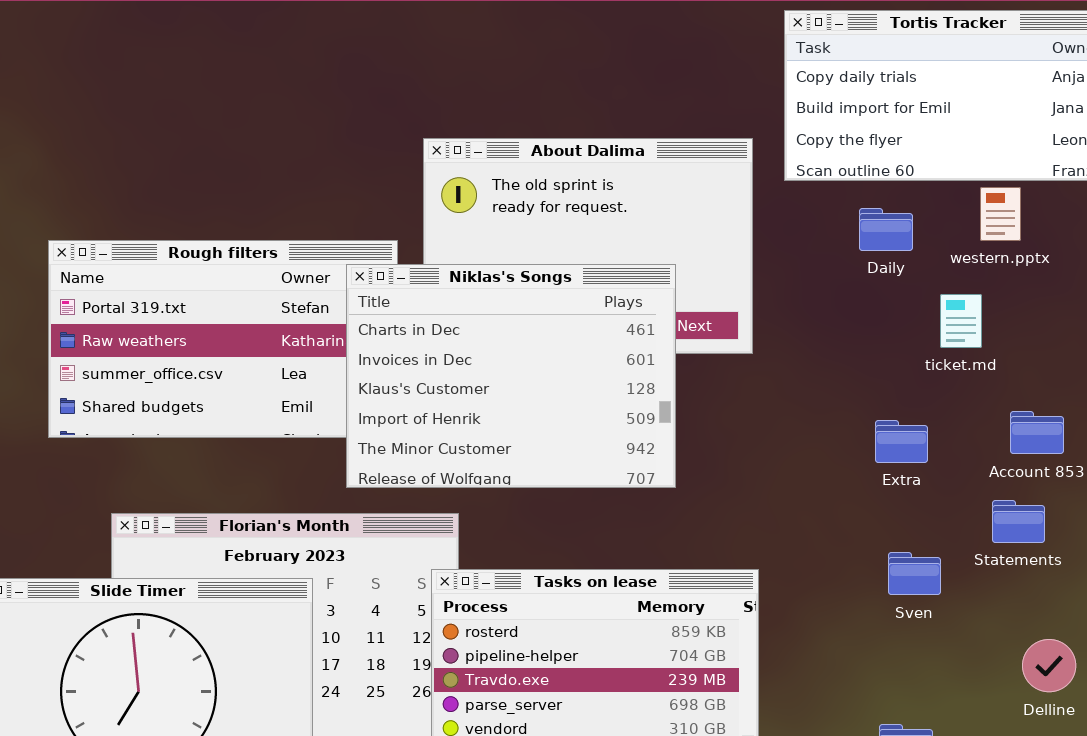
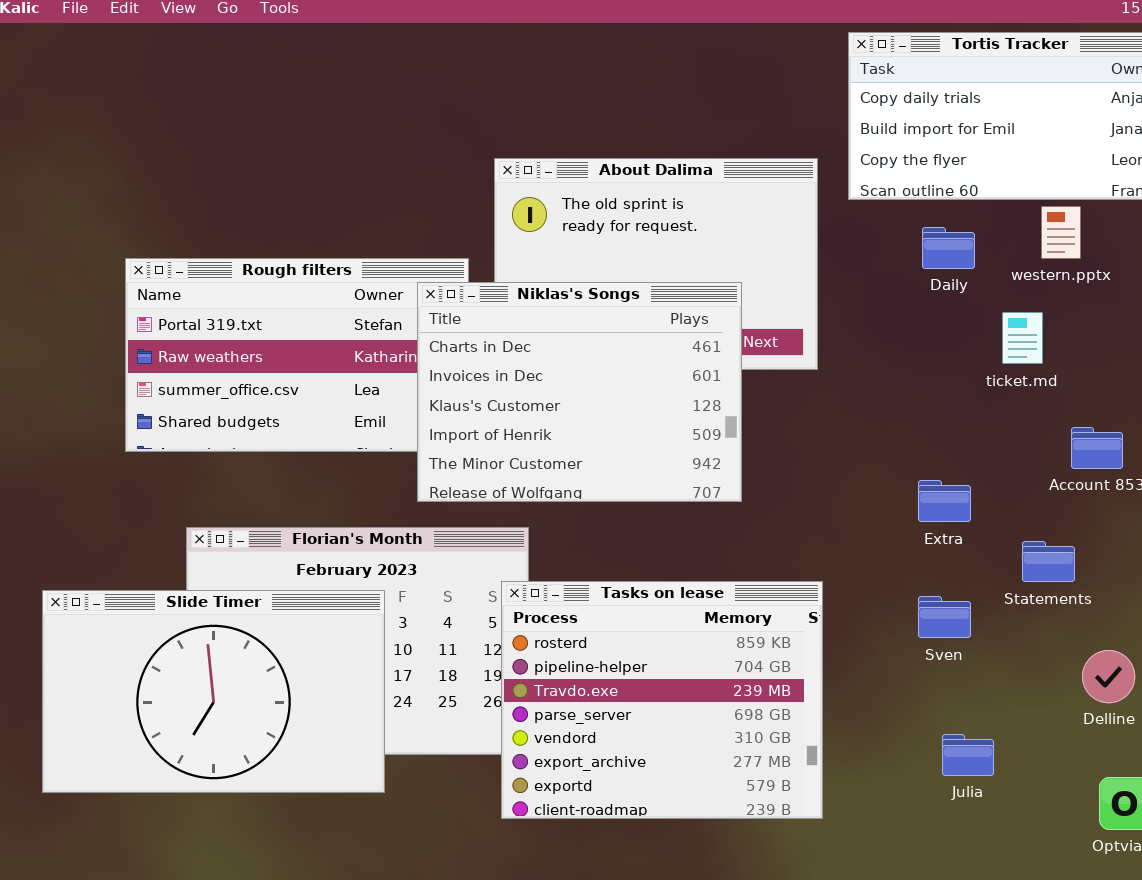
Extra: [875,420,928,463] -> [918,480,971,522], moved
Statements: [992,500,1045,543] -> [1022,541,1075,582], moved
Sven: [888,552,941,595] -> [918,596,971,638], moved

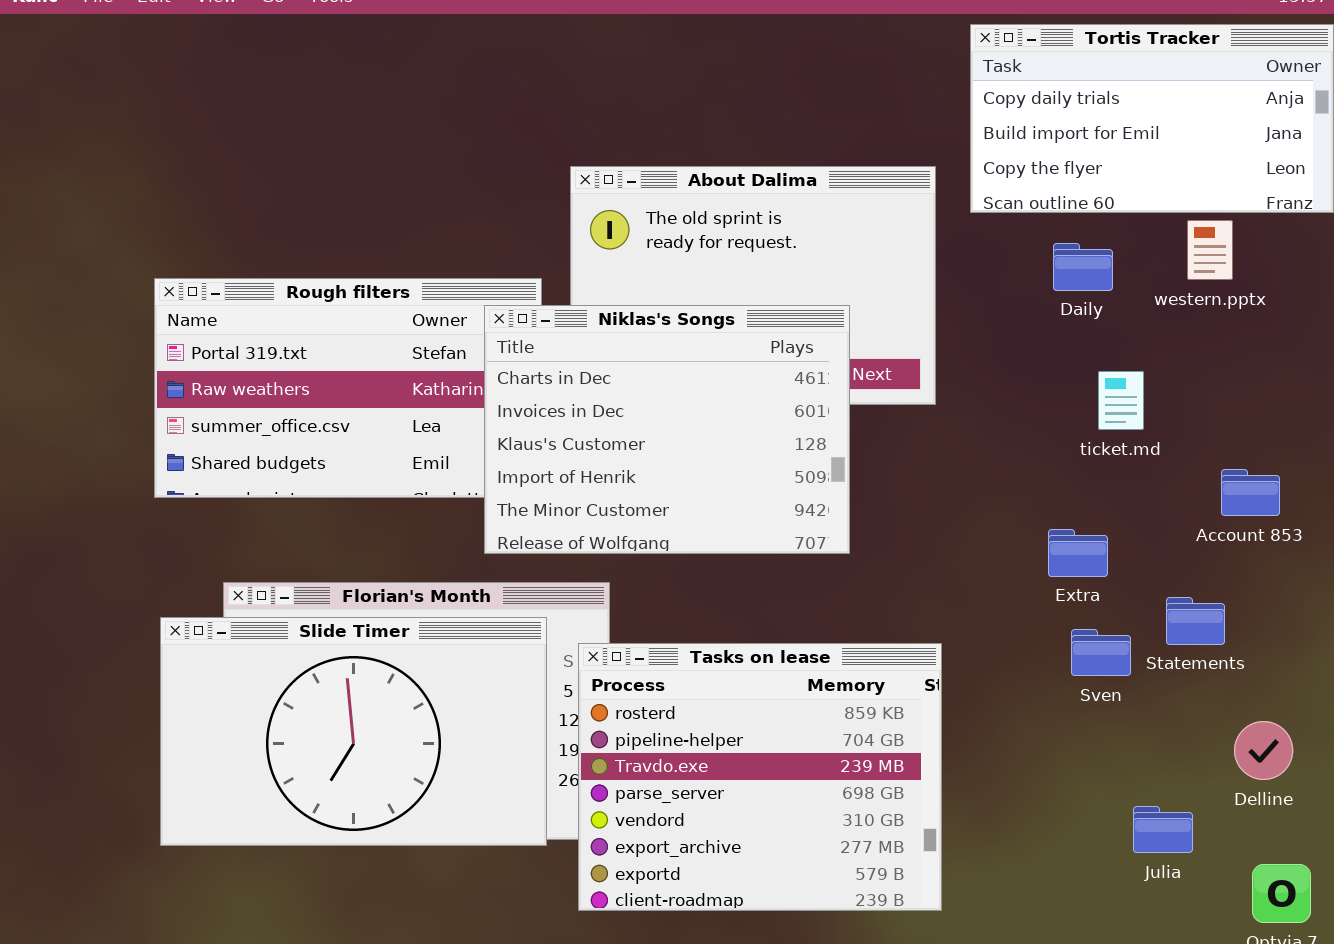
ticket.md: [1002,312,1043,364] -> [1098,371,1144,430], moved
Slide Timer: [42,590,385,793] -> [160,617,547,846], moved
Sven: [918,596,971,638] -> [1071,629,1131,676], moved
Julia: [942,734,994,776] -> [1133,806,1193,853], moved

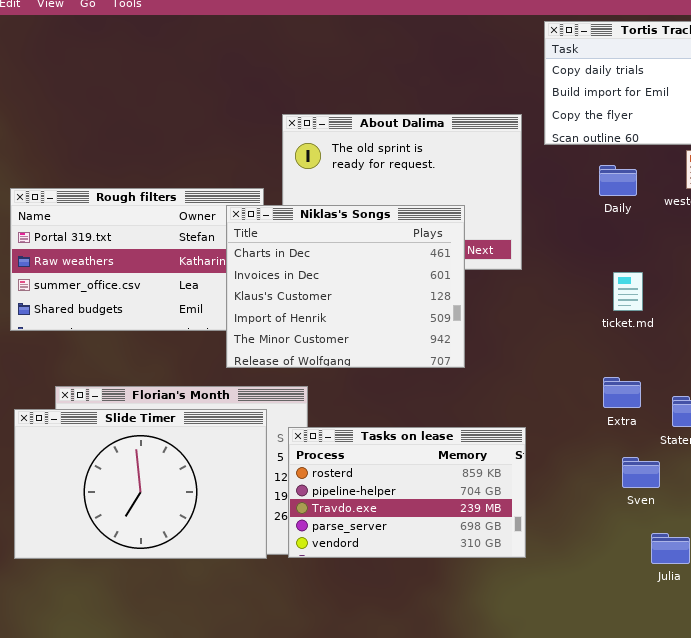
ticket.md: [1098,371,1144,430] -> [613,272,643,311], moved
Extra: [1048,529,1108,577] -> [603,377,641,408], moved
Sven: [1071,629,1131,676] -> [622,457,660,488], moved
Tasks on lease: [578,643,942,911] -> [288,427,526,558], resized

